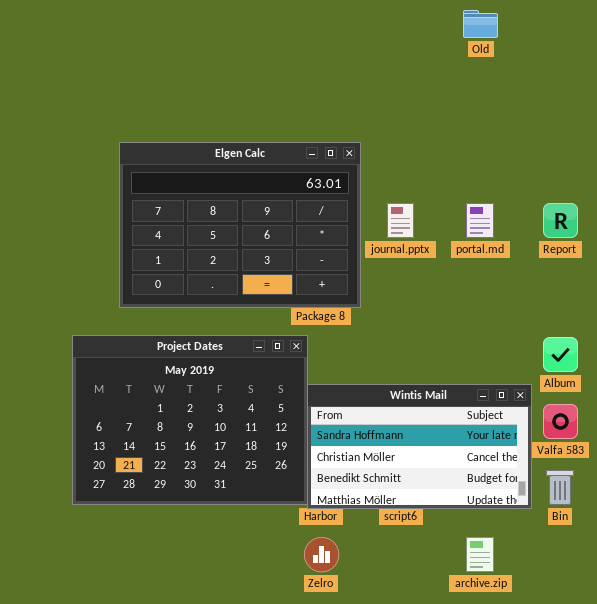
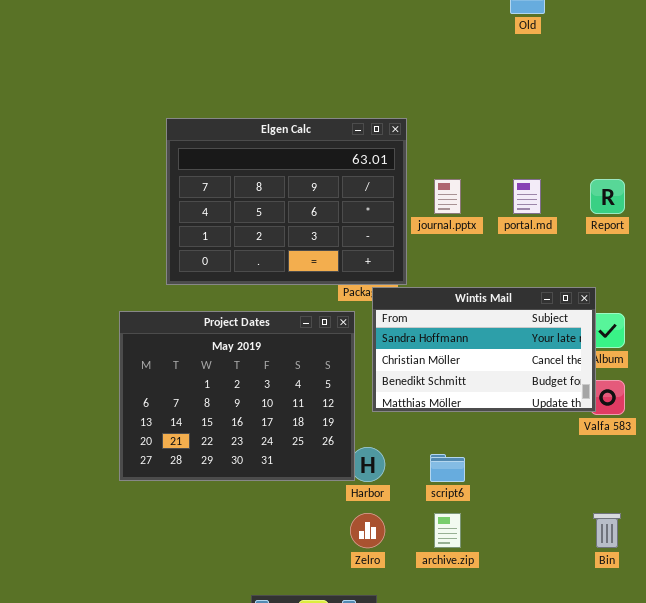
Wintis Mail: [307,384,532,509] -> [372,287,596,412], moved
Bin: [546,470,574,505] -> [593,513,621,548], moved
archive.zip: [466,537,494,572] -> [434,513,461,548], moved

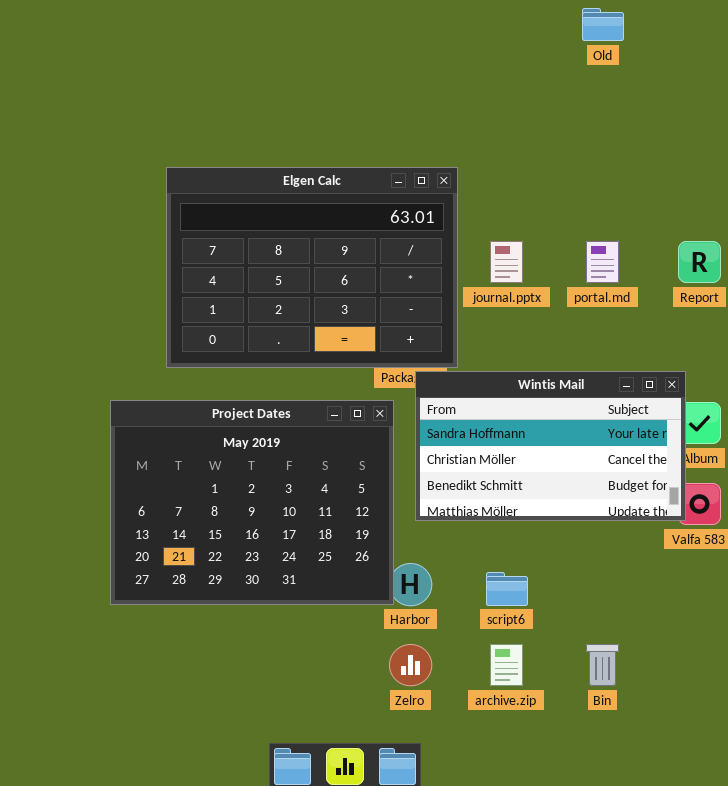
Bin: [593,513,621,548] -> [586,644,619,686], moved

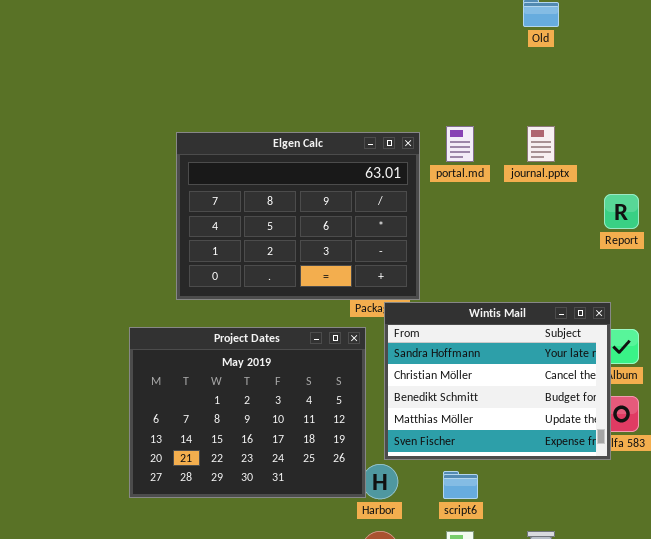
journal.pptx: [490,241,523,283] -> [527,126,555,162], moved
portal.md: [586,241,619,283] -> [446,126,474,162], moved
Wintis Mail: [415,371,686,521] -> [384,302,611,460], resized

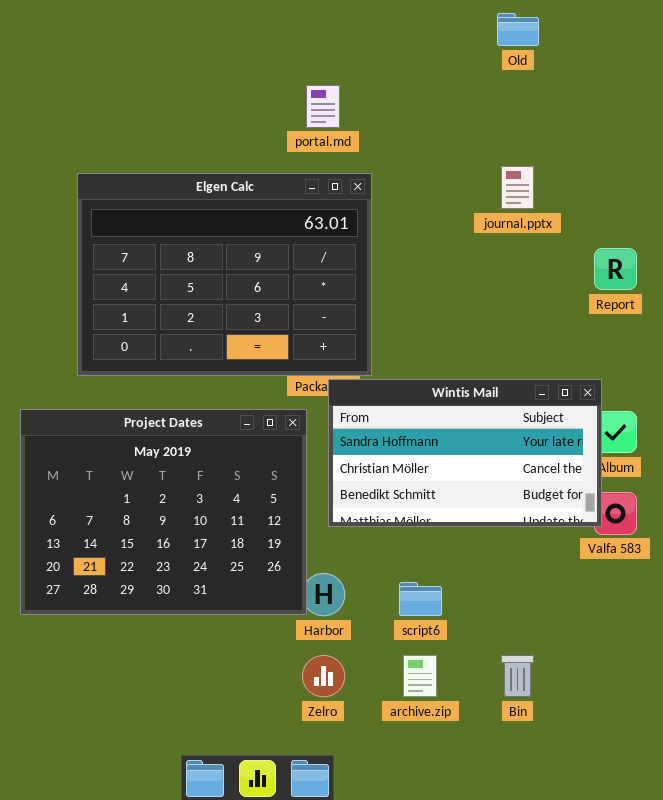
portal.md: [446,126,474,162] -> [306,85,340,128], moved
Wintis Mail: [384,302,611,460] -> [328,379,602,527], resized

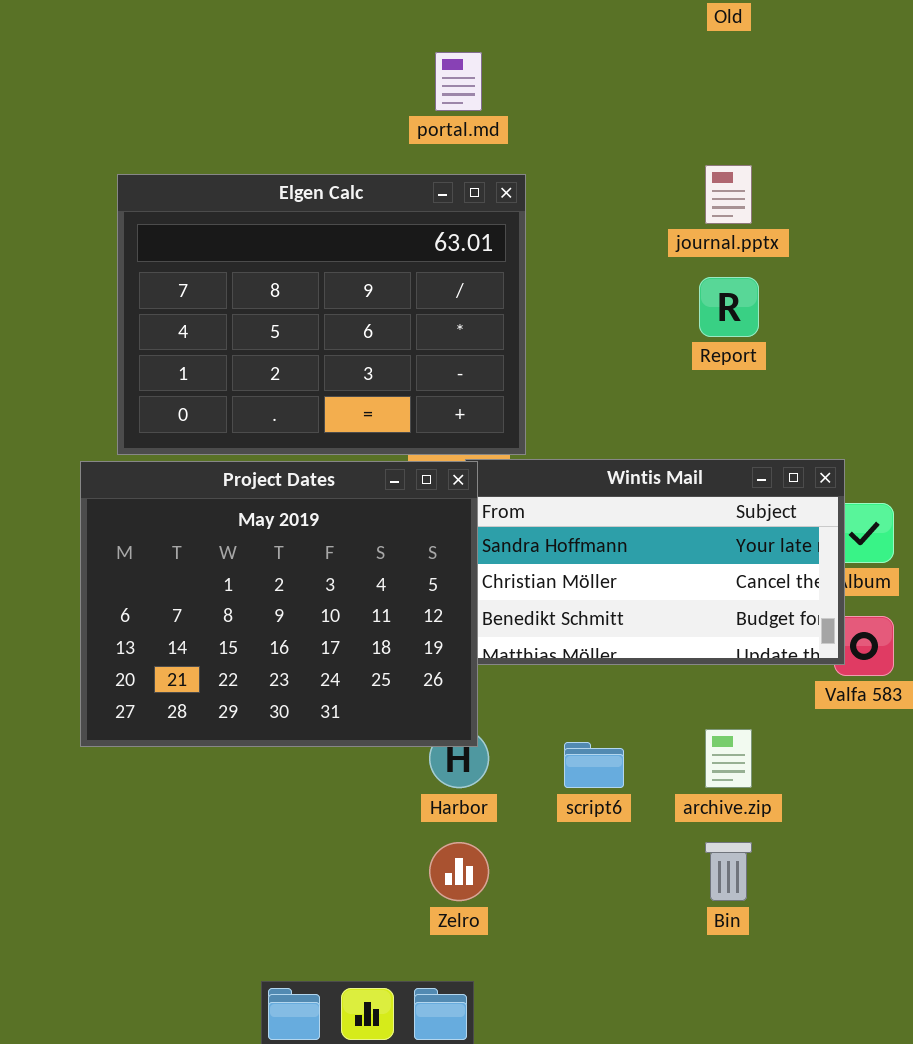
Report: [594,248,637,290] -> [699,277,759,337], moved
Project Dates: [20,409,307,615] -> [80,461,478,747], moved
archive.zip: [403,655,437,697] -> [705,729,752,788], moved

